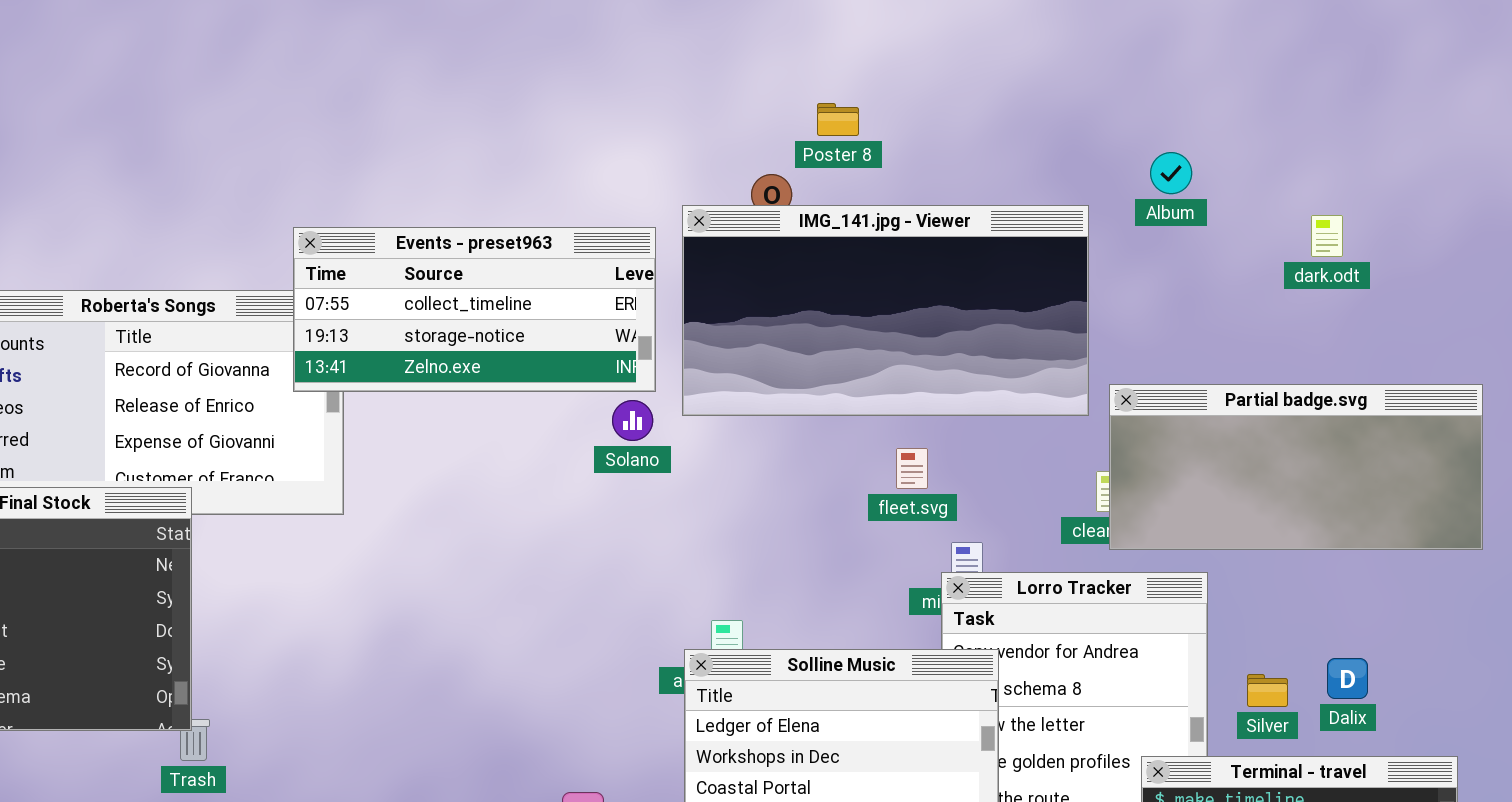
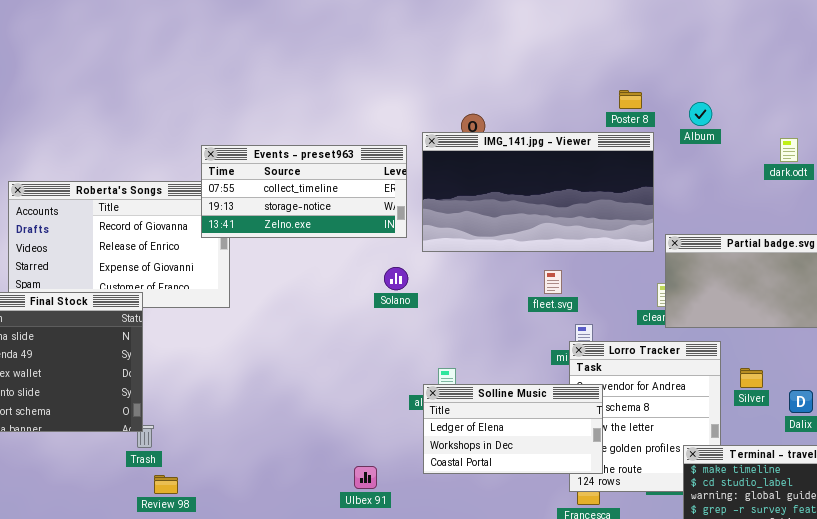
Poster 8: [817,103,859,136] -> [619,90,642,109], moved
Solano: [612,400,653,441] -> [384,267,408,290], moved
Silver: [1247,674,1288,707] -> [740,368,763,388], moved

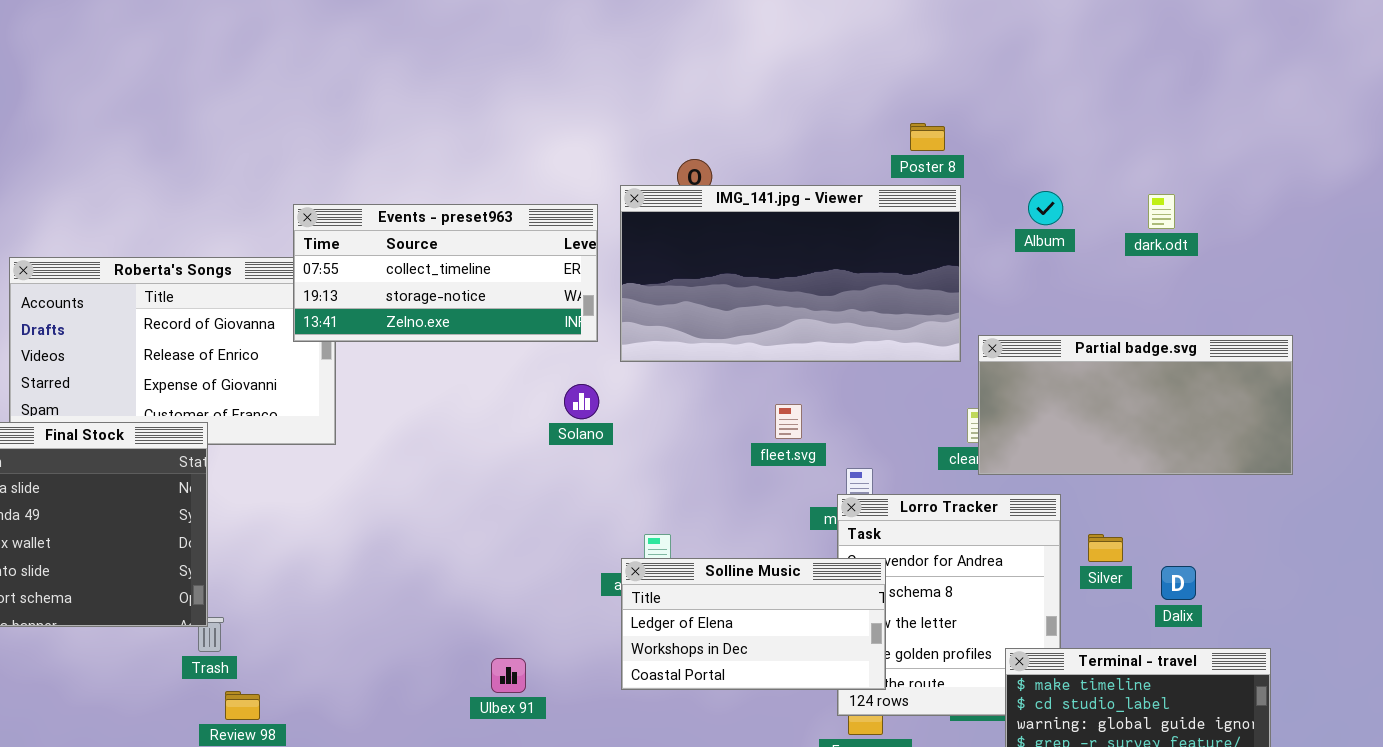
Album: [689,102,712,126] -> [1028,191,1063,225], moved
fleet.svg: [544,270,562,294] -> [775,404,802,439], moved
Ulbex 91: [354,466,377,489] -> [491,658,526,693], moved

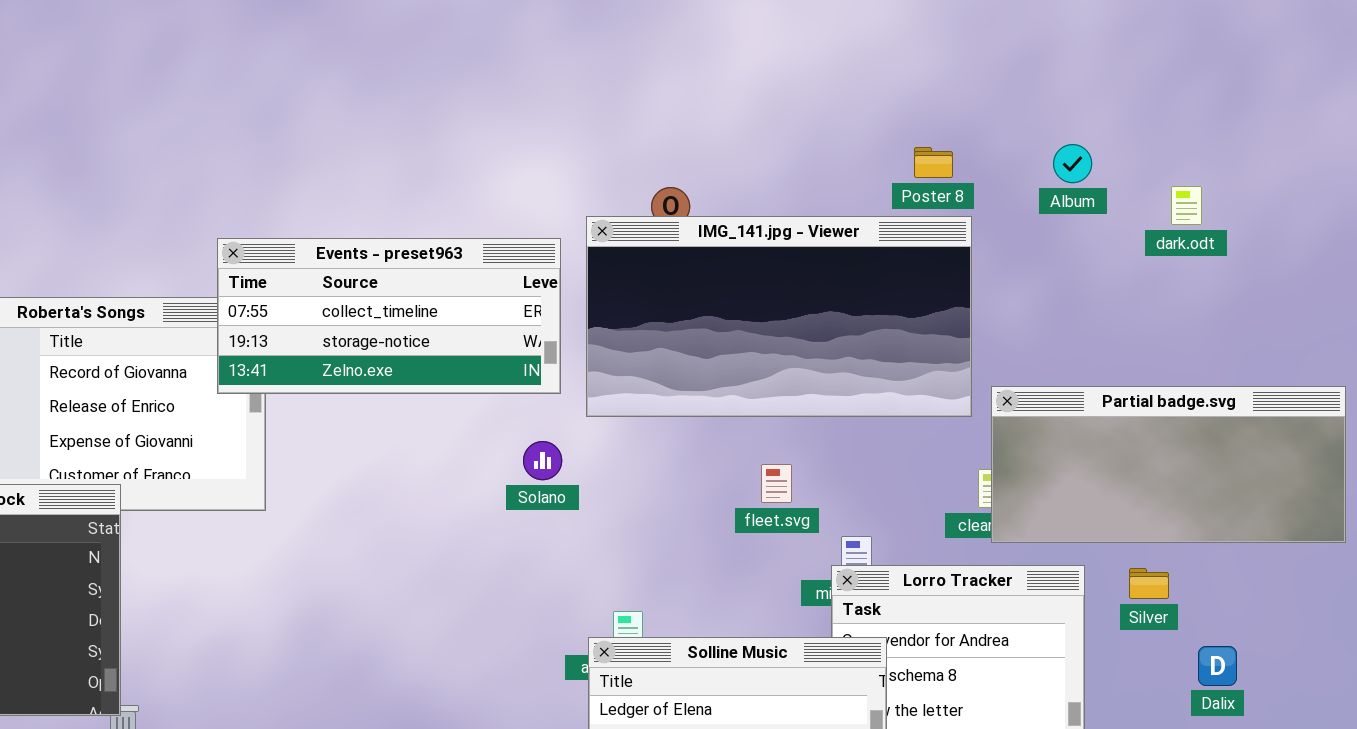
Album: [1028,191,1063,225] -> [1053,144,1092,183], moved
dark.odt: [1148,194,1175,229] -> [1171,186,1202,225], moved
Silver: [1088,534,1123,562] -> [1129,568,1169,599], moved

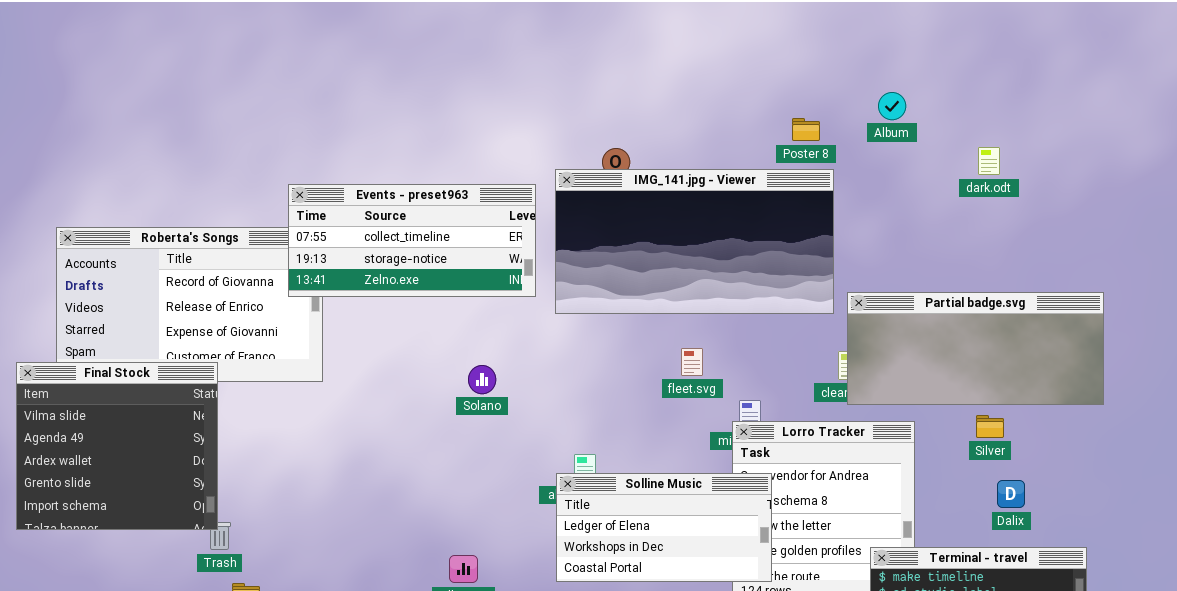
Album: [1053,144,1092,183] -> [878,92,906,120], moved
Solano: [523,441,562,480] -> [468,365,496,394], moved
Silver: [1129,568,1169,599] -> [976,415,1004,438], moved

